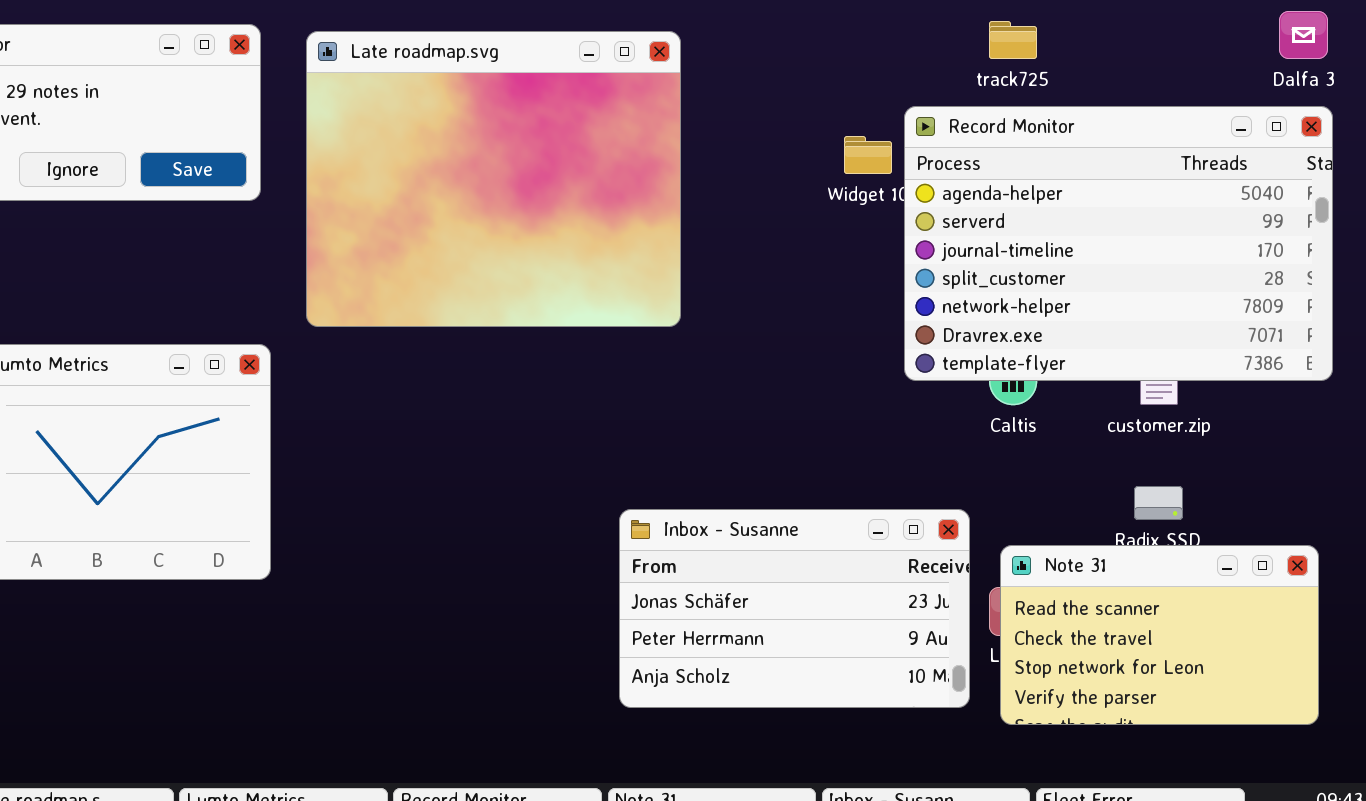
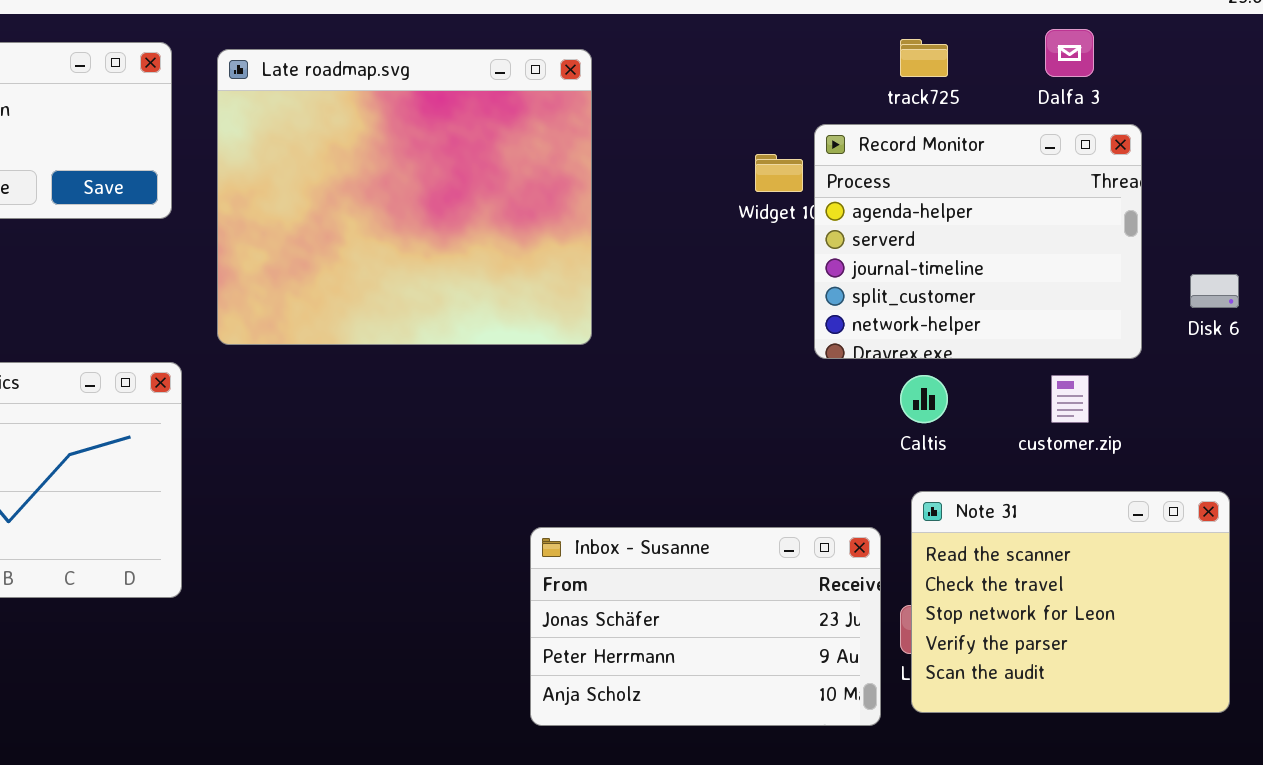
Dalfa 3: [1279,11,1328,59] -> [1045,29,1094,77], moved
Record Monitor: [904,106,1333,381] -> [814,124,1142,359], resized
Note 31: [1000,545,1319,725] -> [911,491,1230,713], moved, resized

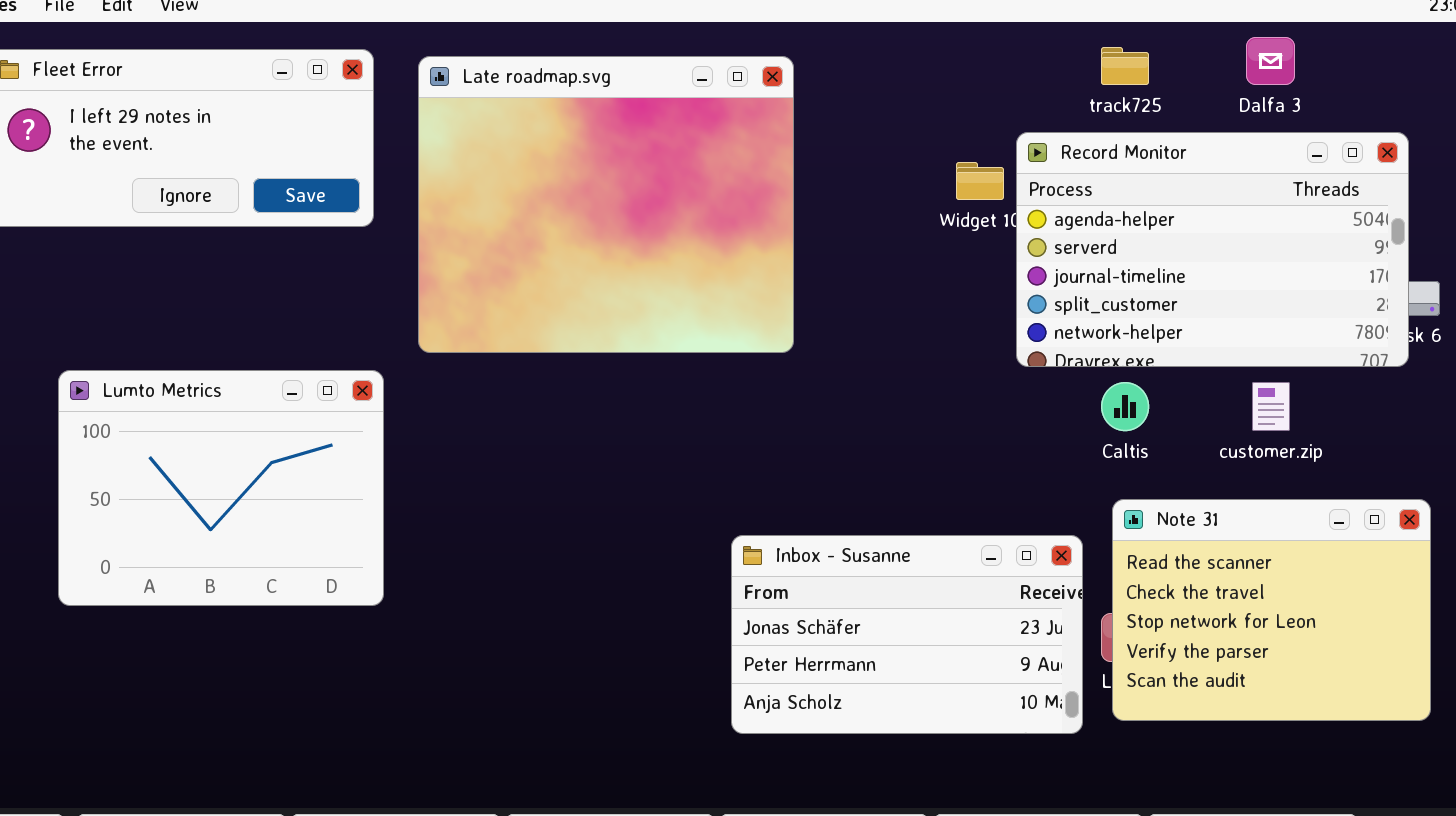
Record Monitor: [814,124,1142,359] -> [1016,132,1409,367], resized

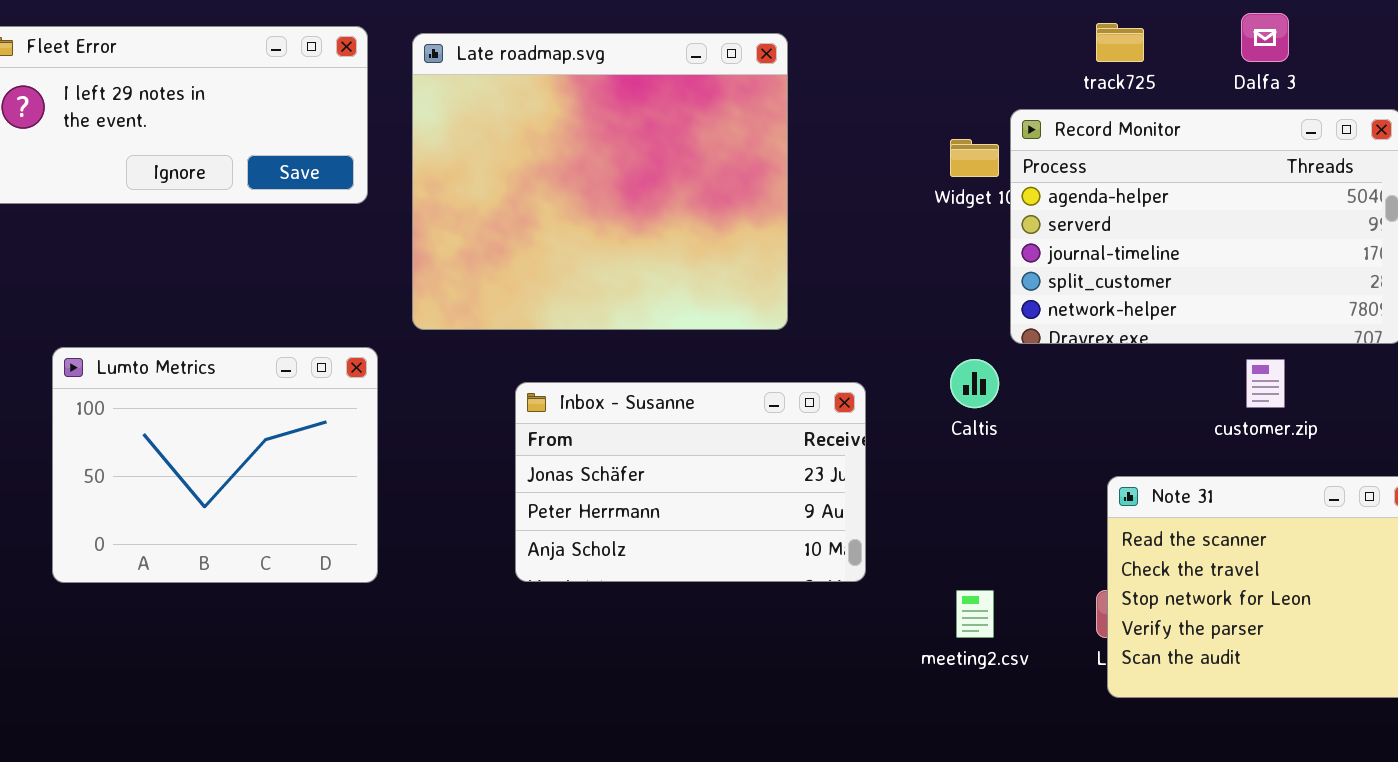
Caltis: [1101,382,1149,431] -> [950,359,999,408], moved
Inbox - Susanne: [731,535,1083,734] -> [515,382,866,582], moved

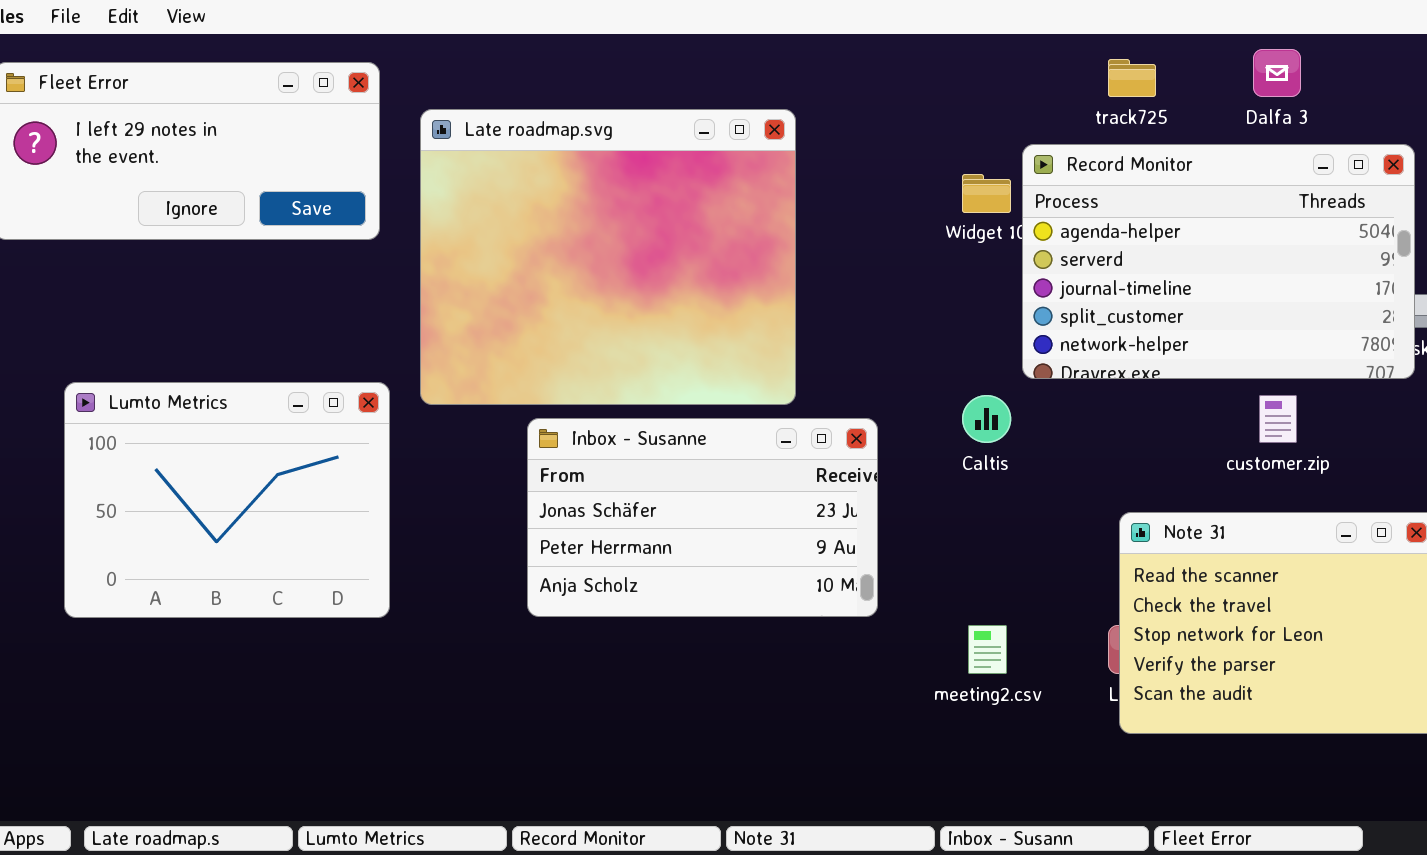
Late roadmap.svg: [412,33,788,330] -> [420,109,796,405], moved

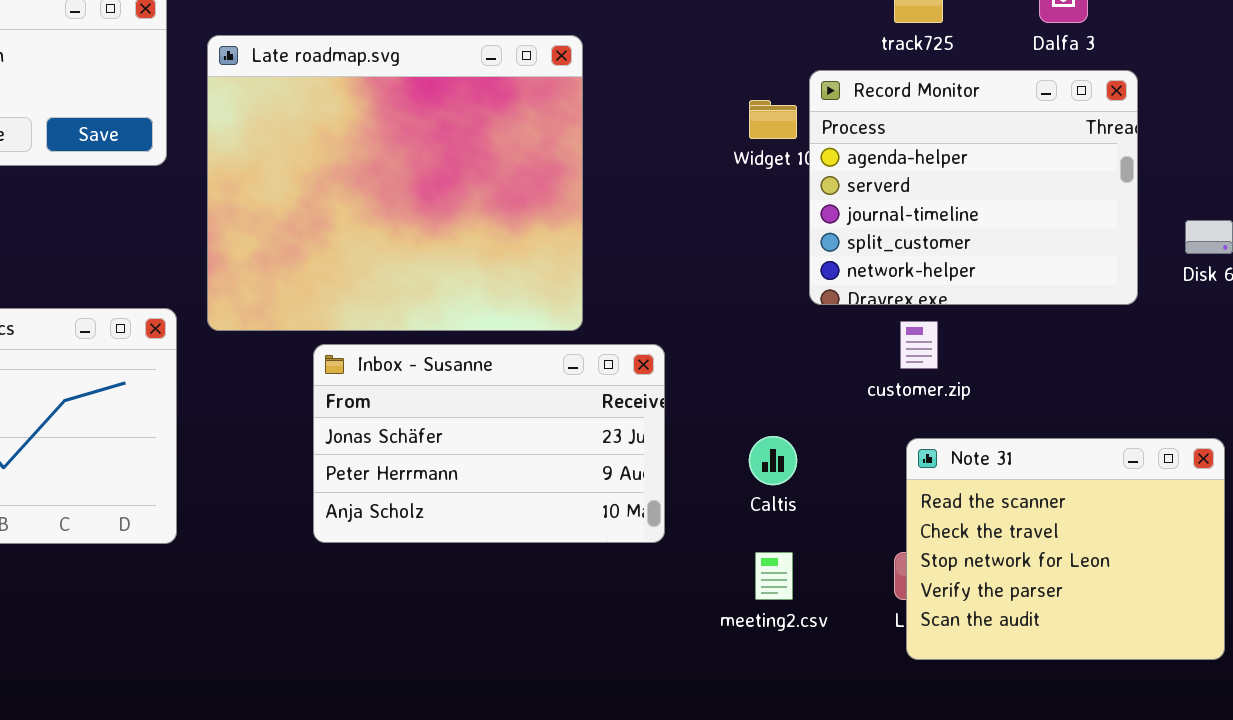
Record Monitor: [1022,144,1415,379] -> [809,70,1138,305], resized
Caltis: [962,395,1011,443] -> [749,436,797,485], moved
customer.zip: [1259,395,1297,443] -> [900,321,938,369], moved

